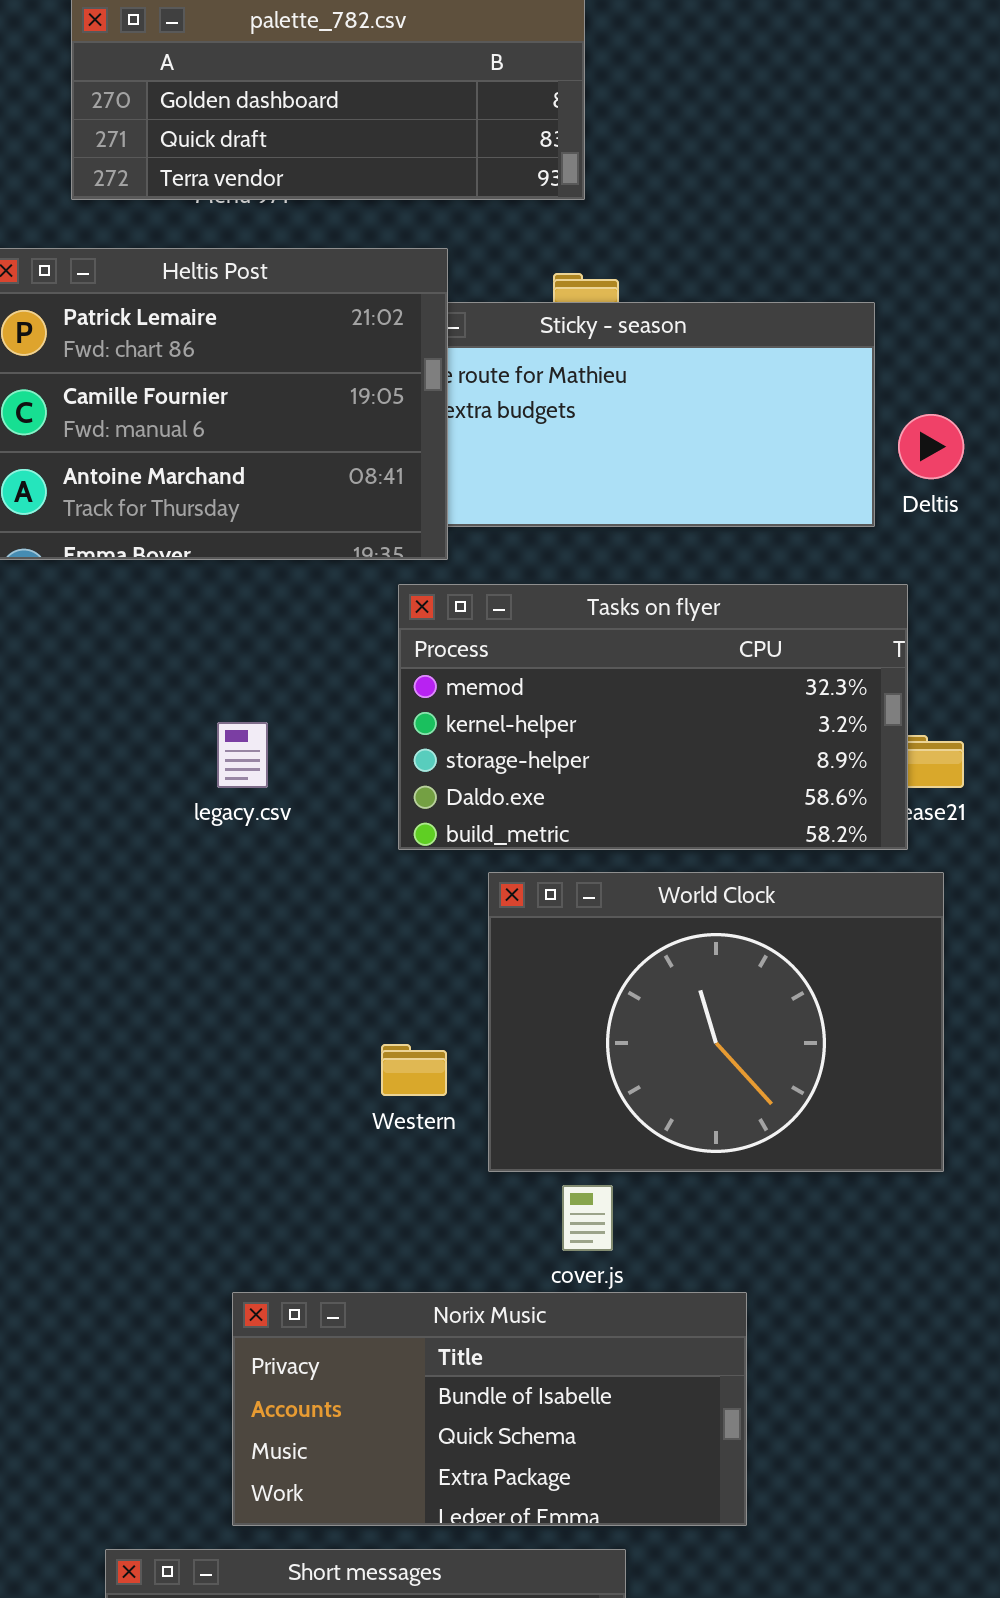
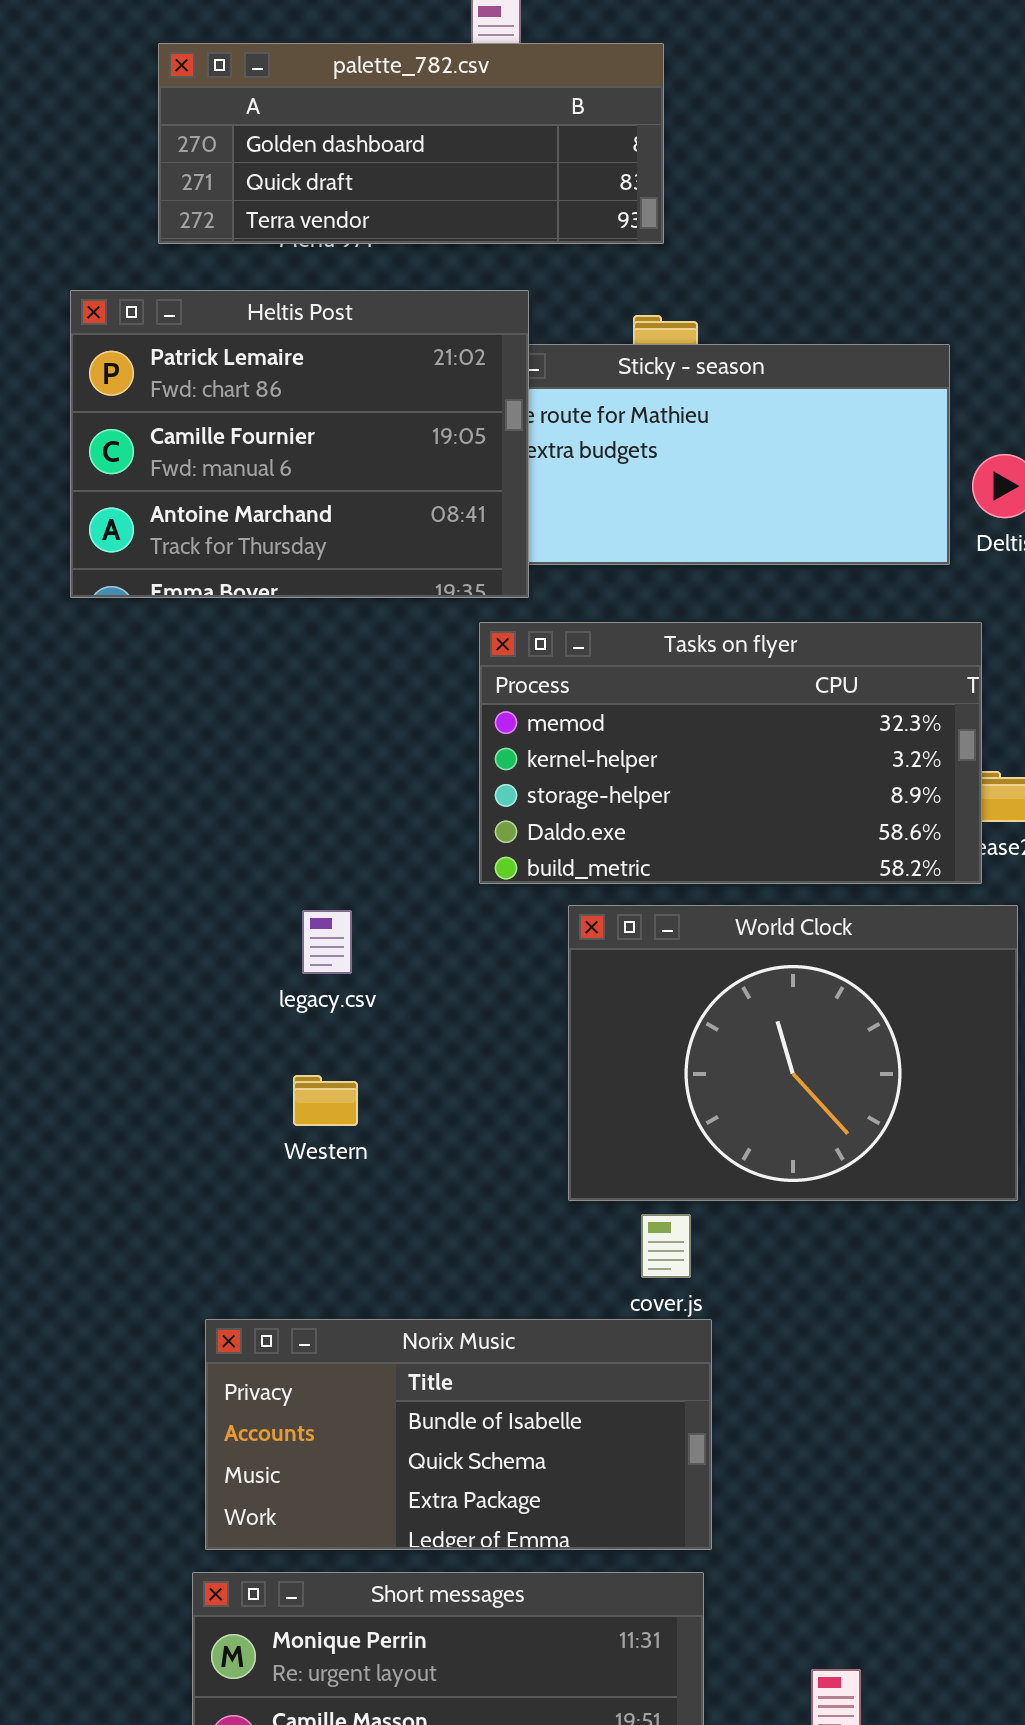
legacy.csv: [217,722,268,788] -> [302,910,352,974], moved
Western: [381,1044,447,1096] -> [293,1075,358,1126], moved
Norix Music: [232,1292,747,1526] -> [205,1319,712,1550], moved

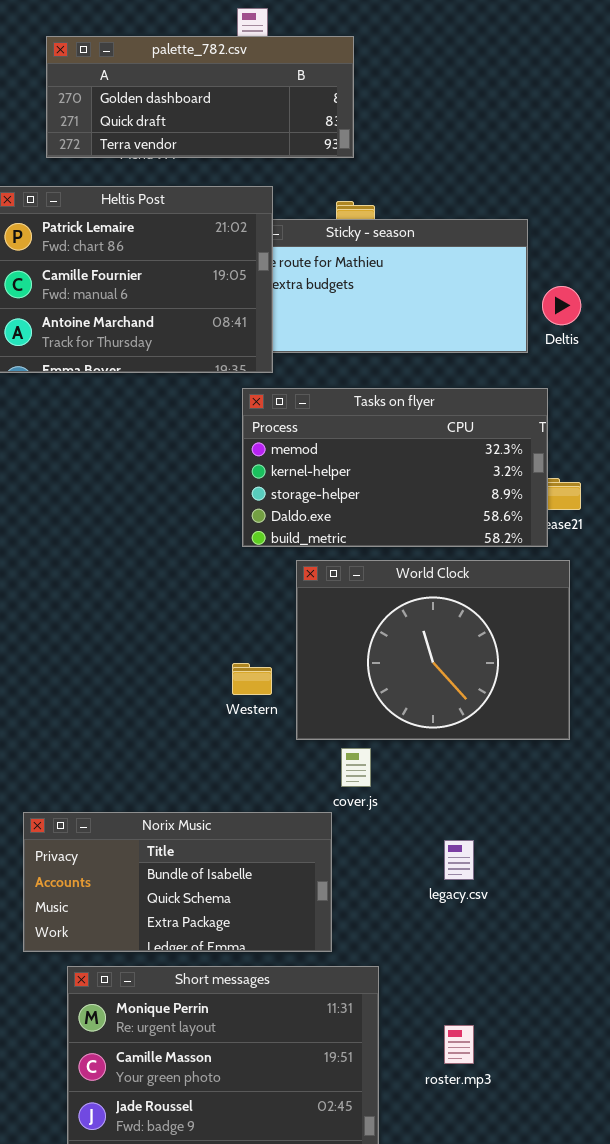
legacy.csv: [302,910,352,974] -> [444,840,474,880], moved
Western: [293,1075,358,1126] -> [232,663,272,695], moved
Norix Music: [205,1319,712,1550] -> [23,812,332,952], moved

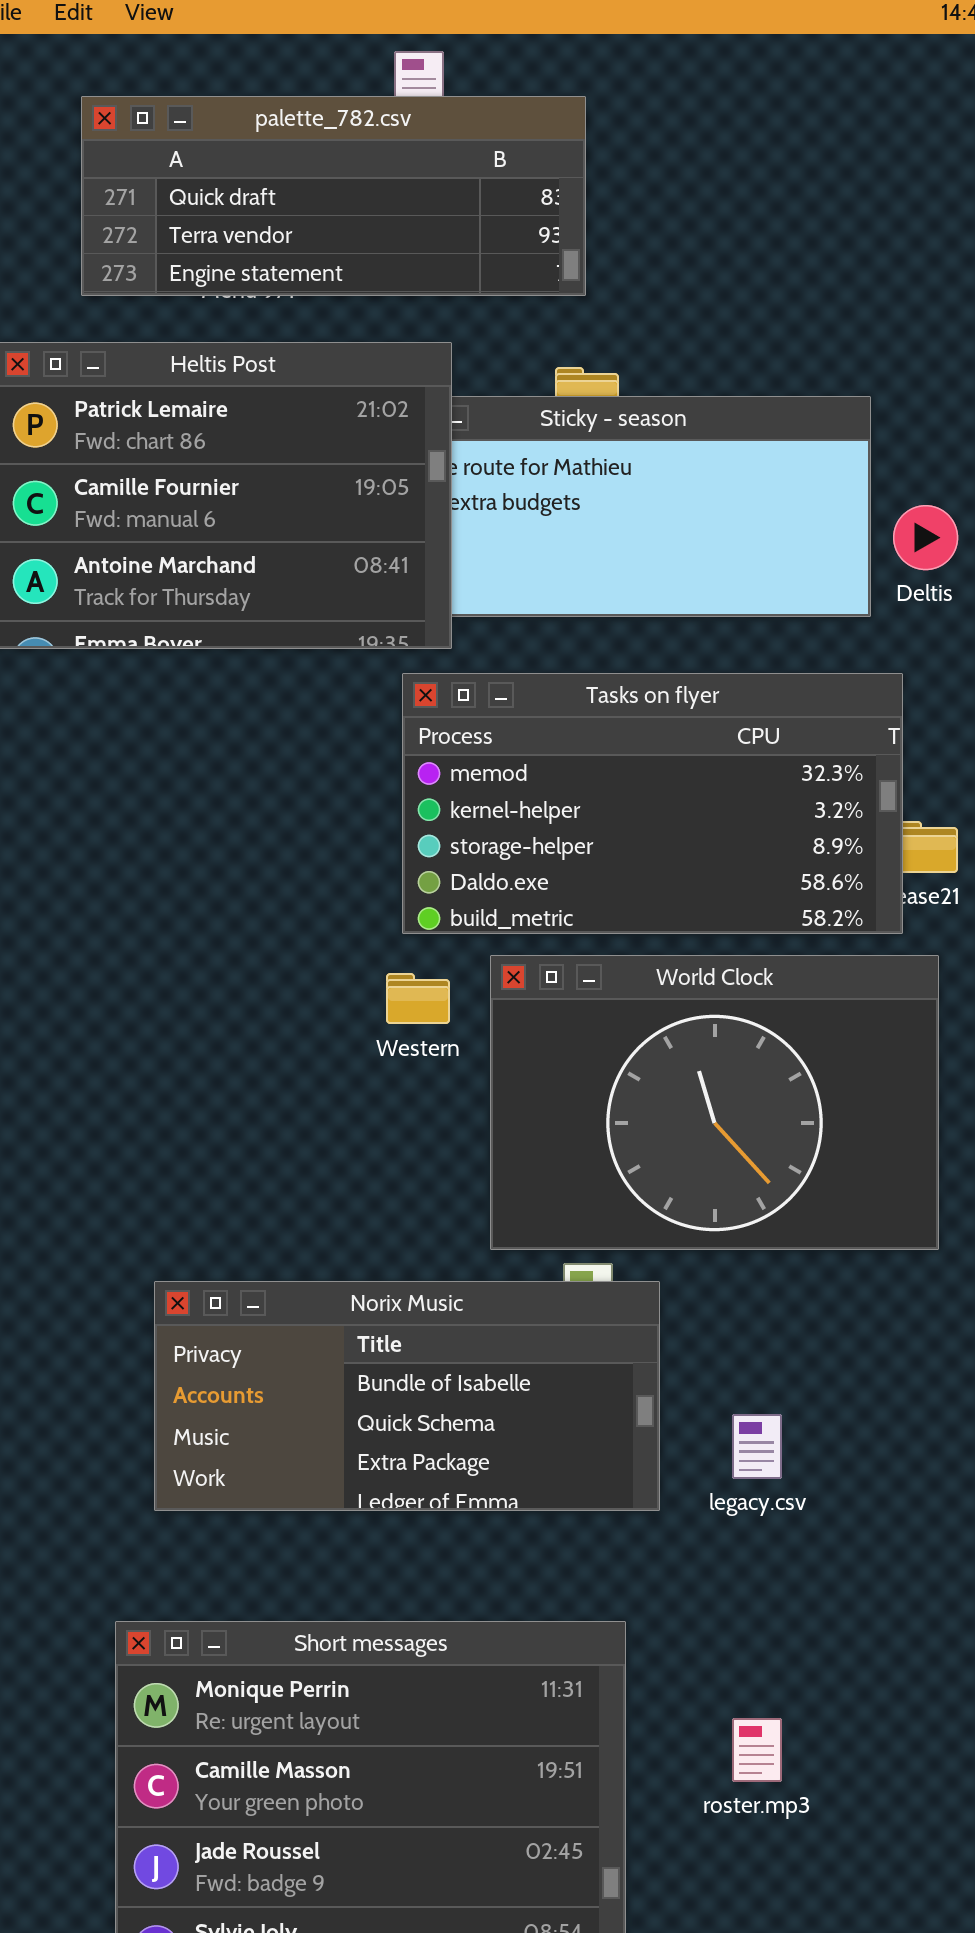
palette_782.csv: [46,36,354,158] -> [81,96,586,296], scrolled down 1 row
Western: [232,663,272,695] -> [386,973,450,1024], moved
Norix Music: [23,812,332,952] -> [154,1281,660,1511], moved

